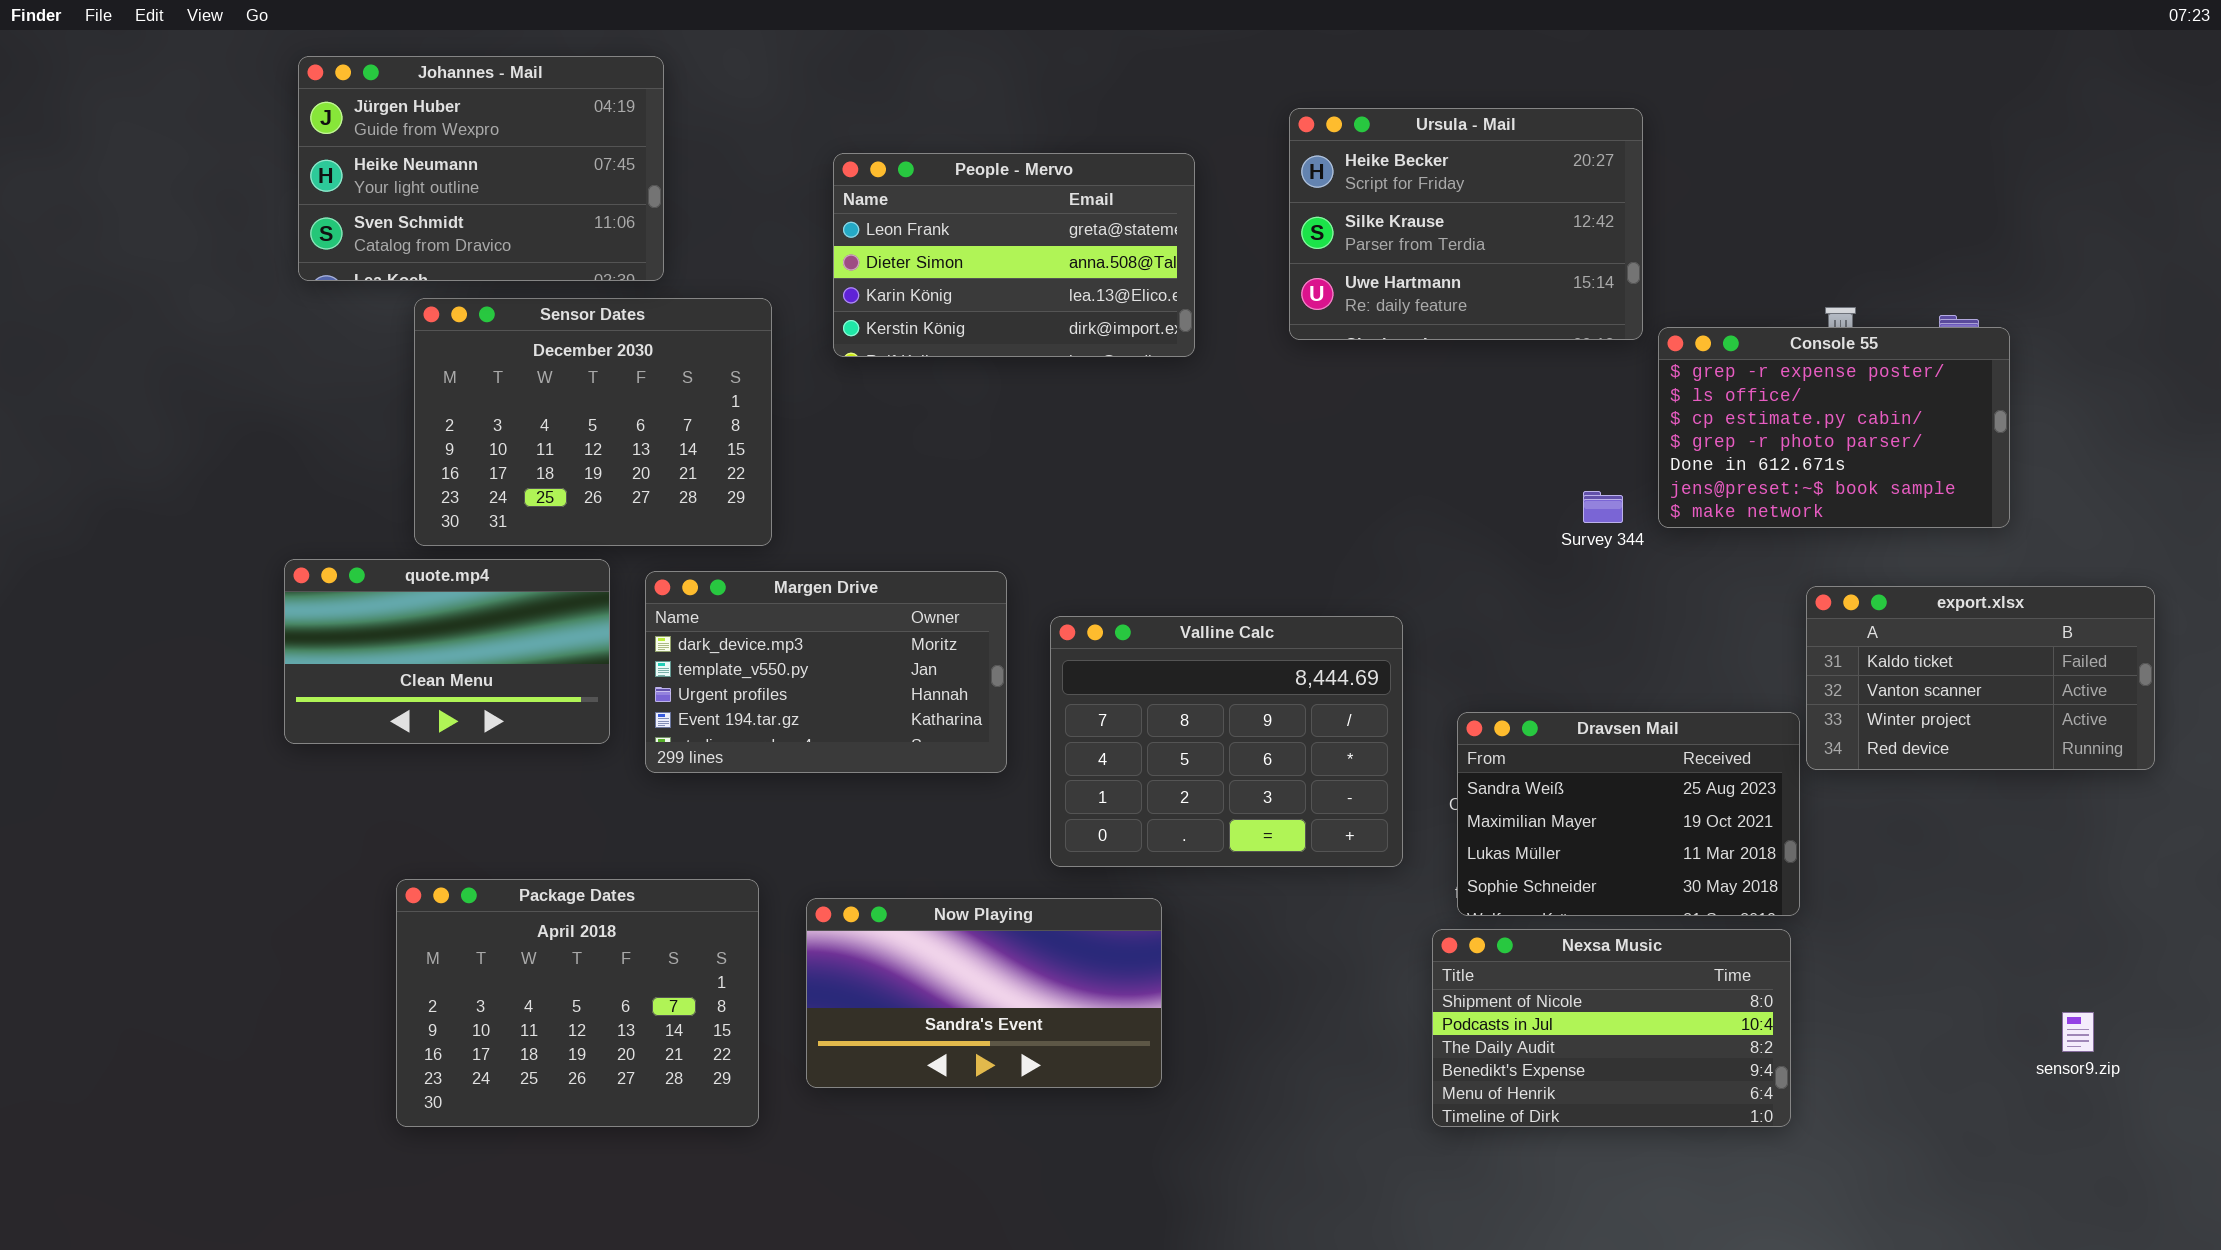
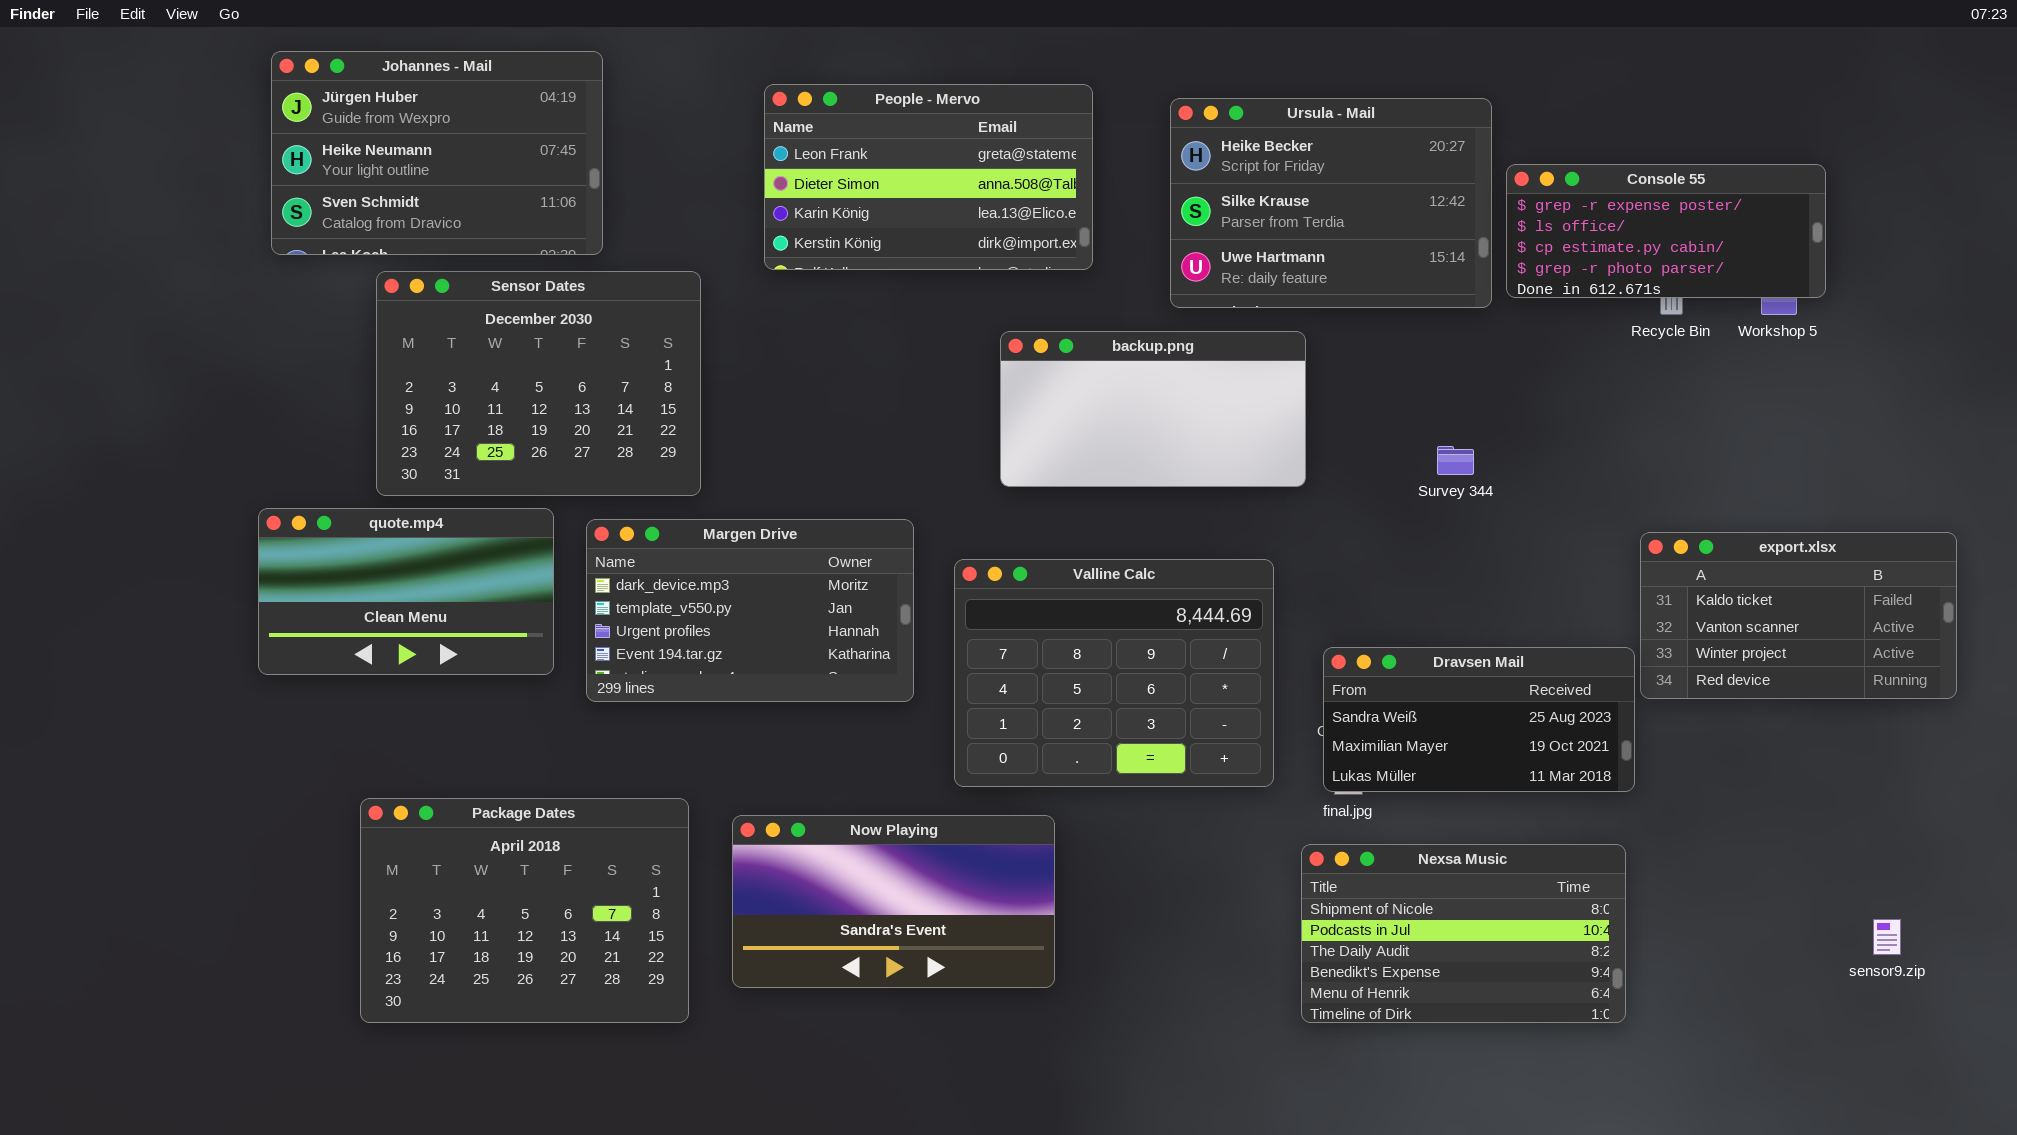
People - Mervo: [833,153,1195,357] -> [764,84,1093,270], moved
Console 55: [1658,327,2010,528] -> [1506,164,1826,298], moved, resized
backup.png: none -> [1000,331,1306,487], opened
Dravsen Mail: [1457,712,1800,916] -> [1323,647,1635,792], resized

